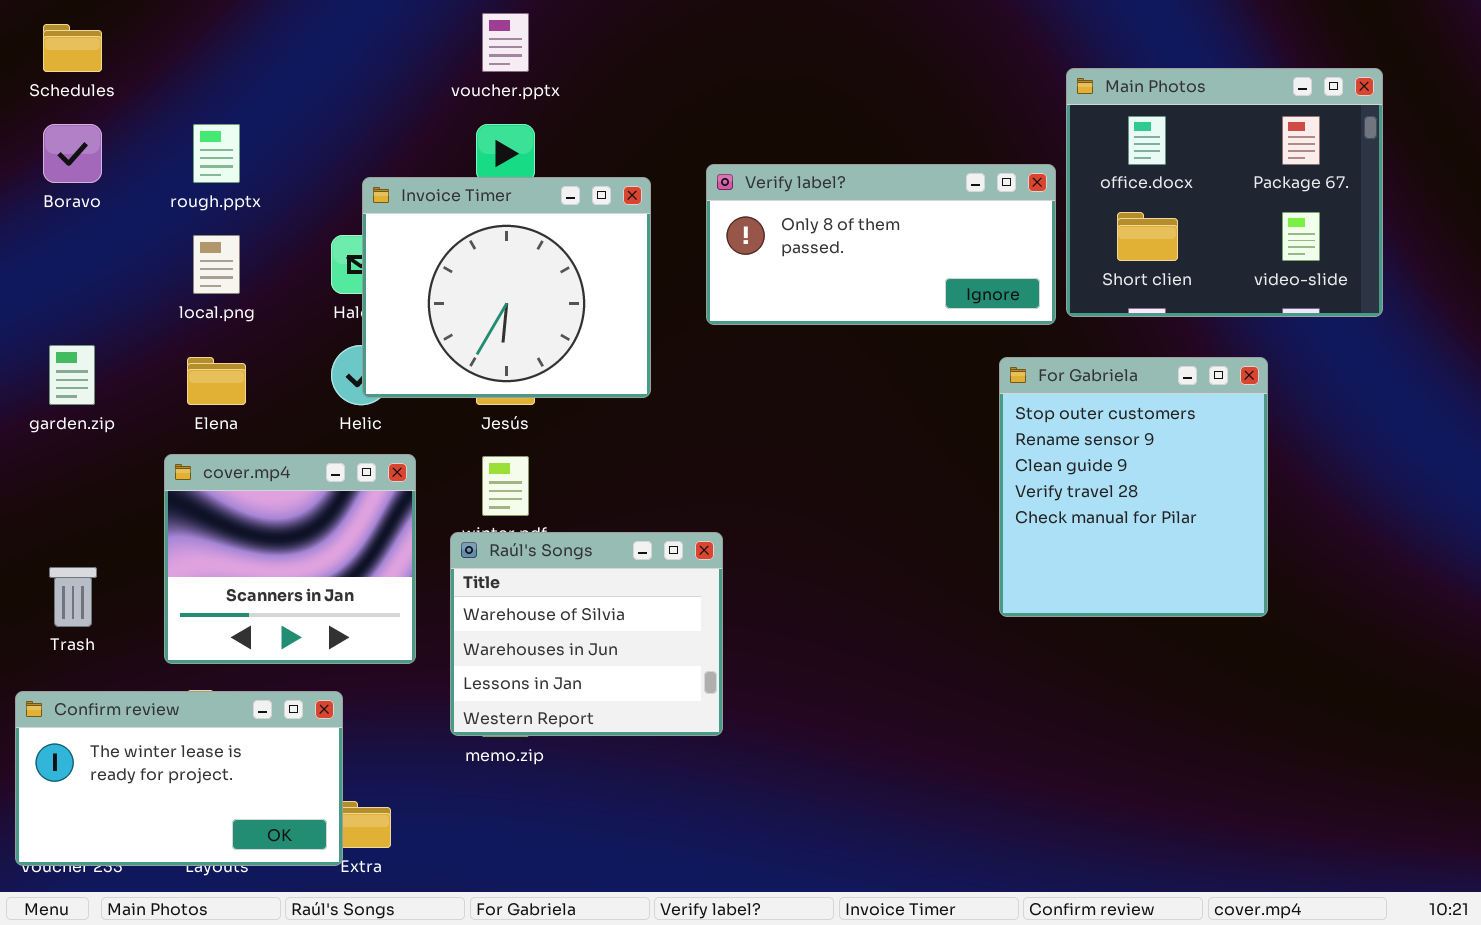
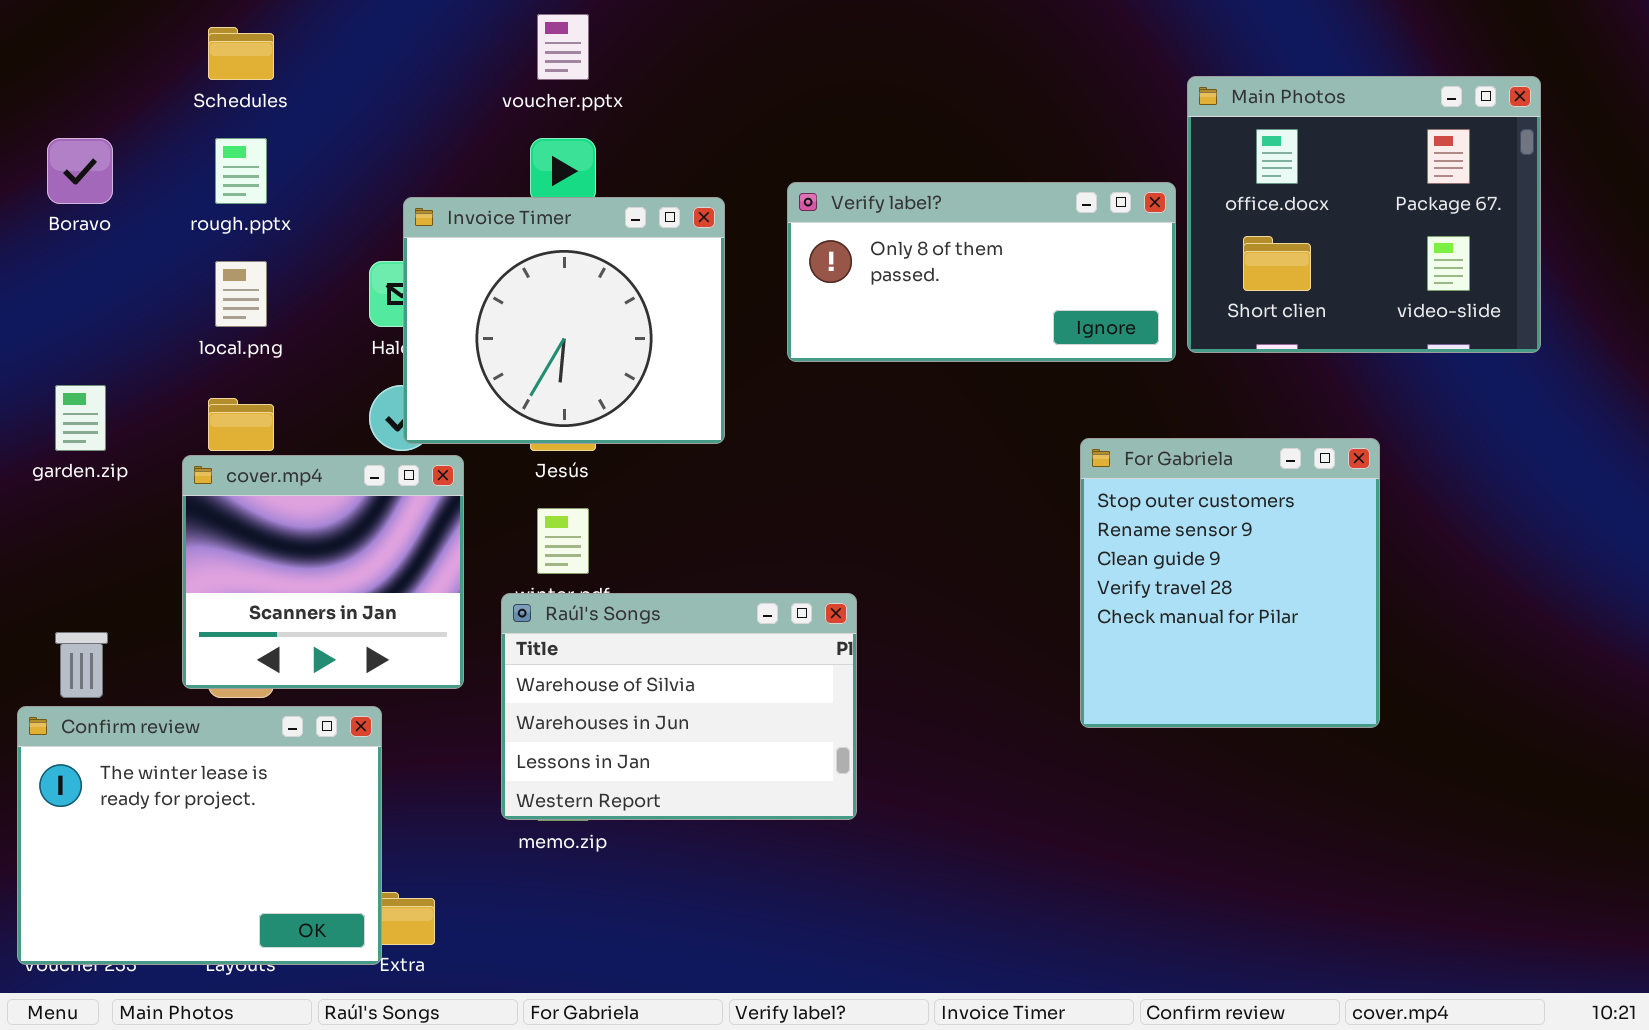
Schedules: [43,24,102,72] -> [208,27,274,80], moved
For Gabriela: [999,357,1268,617] -> [1080,438,1380,728], moved
cover.mp4: [164,454,416,664] -> [182,455,464,689], moved
Raúl's Songs: [450,532,723,736] -> [501,593,857,820], resized
Confirm review: [15,691,343,866] -> [17,706,382,965], resized

